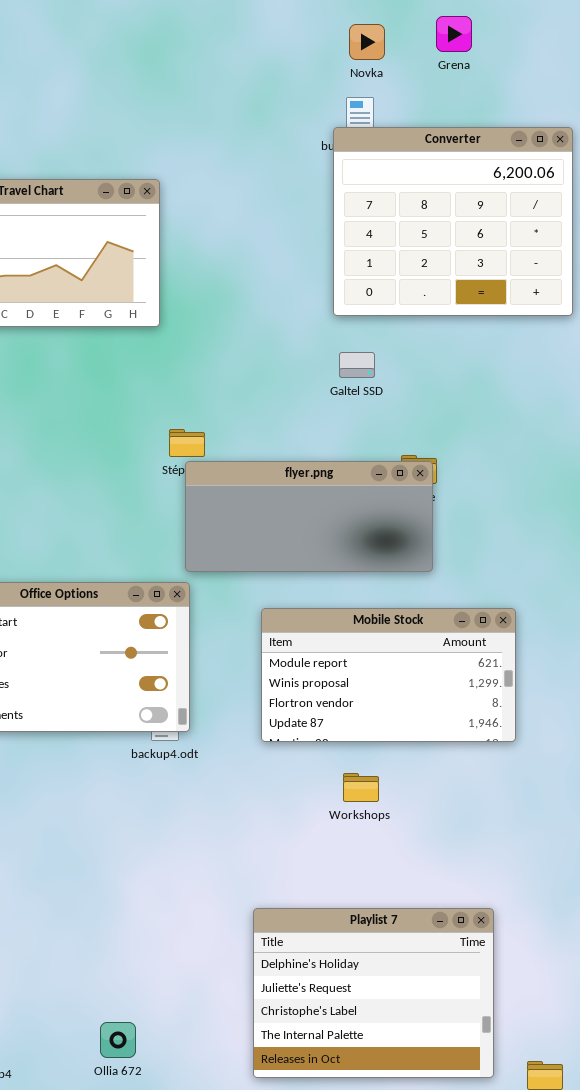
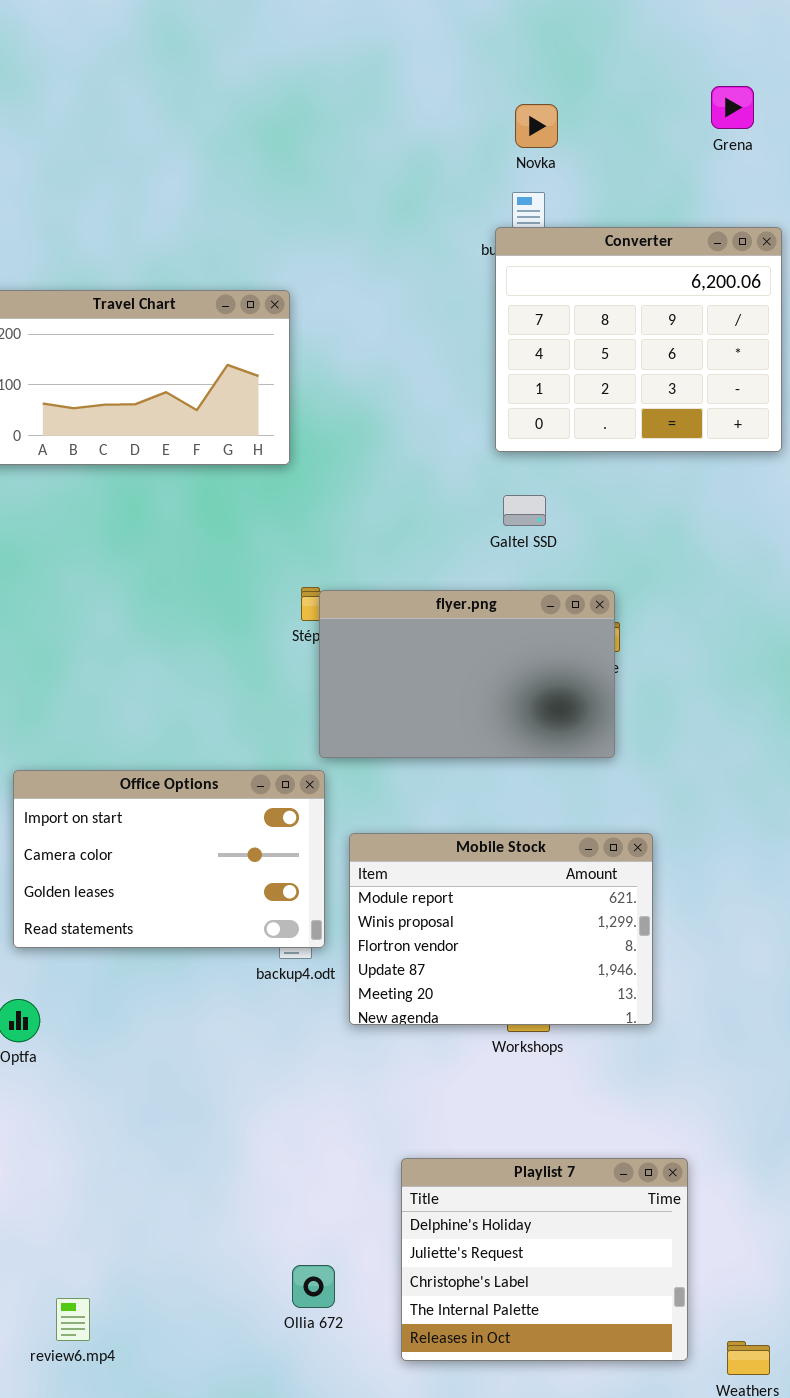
Grena: [436,16,472,52] -> [711,86,754,129], moved
flyer.png: [185,461,433,572] -> [319,590,615,758], resized
Mobile Stock: [261,608,516,742] -> [349,833,653,1025], moved, resized
Ollia 672: [100,1022,136,1058] -> [292,1265,335,1308], moved

